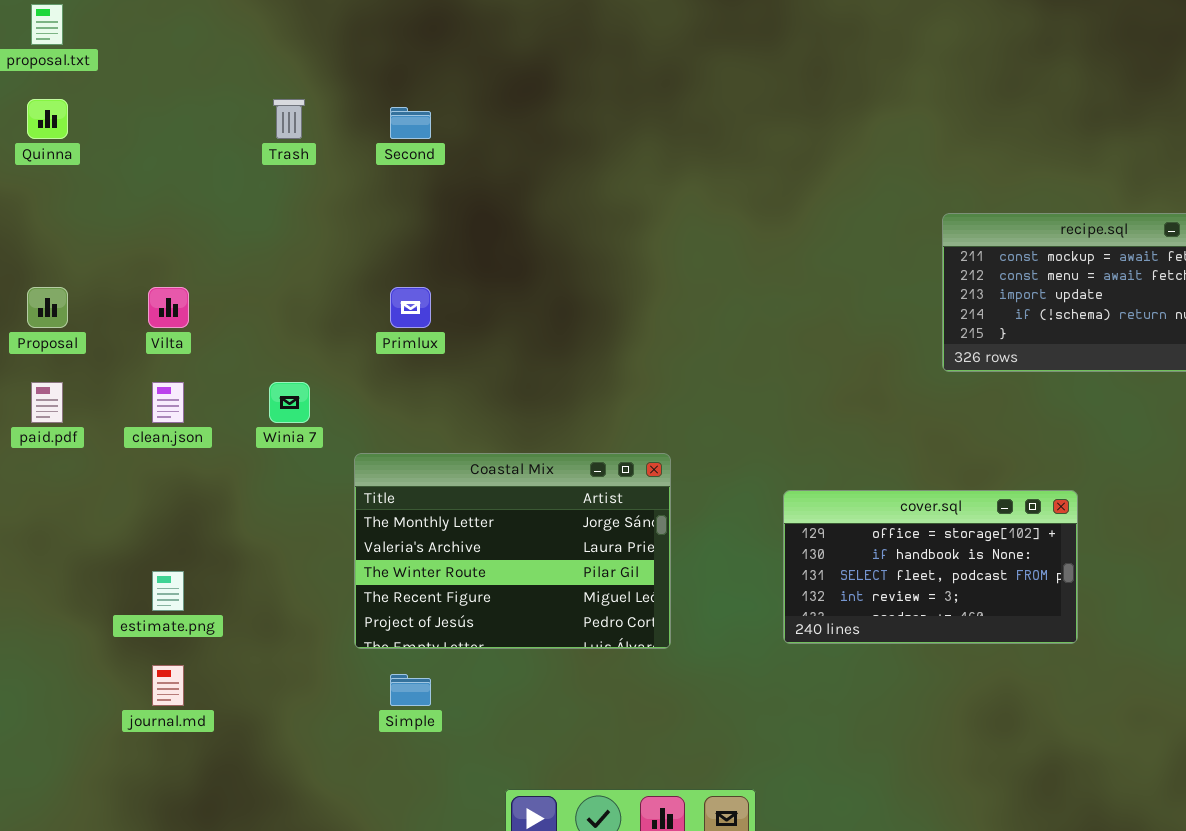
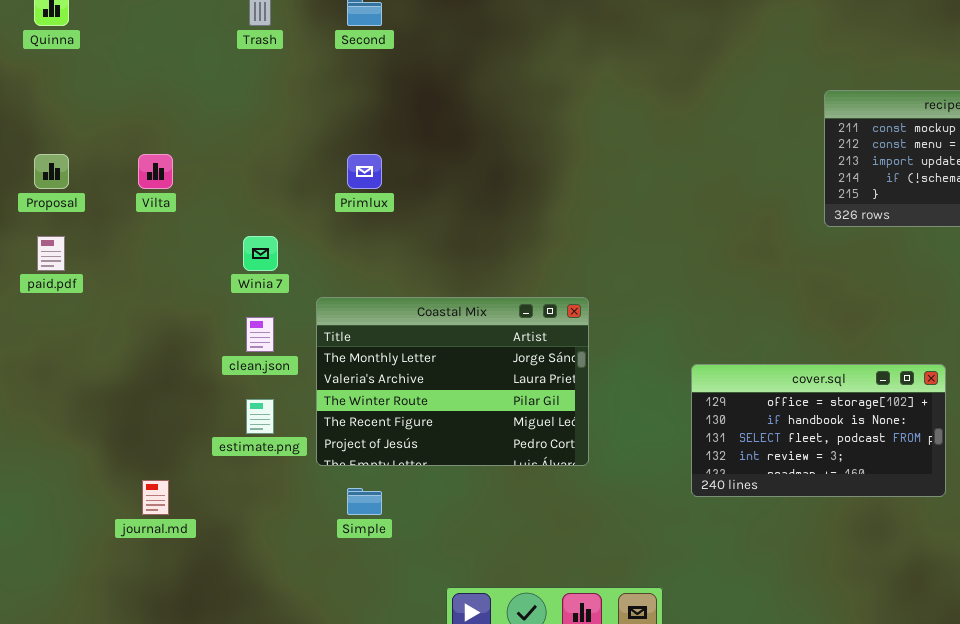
clean.json: [152,382,184,423] -> [246,317,274,352], moved
cover.sql: [783,490,1078,644] -> [691,364,946,497], moved
estimate.png: [152,571,184,611] -> [246,399,274,434], moved

